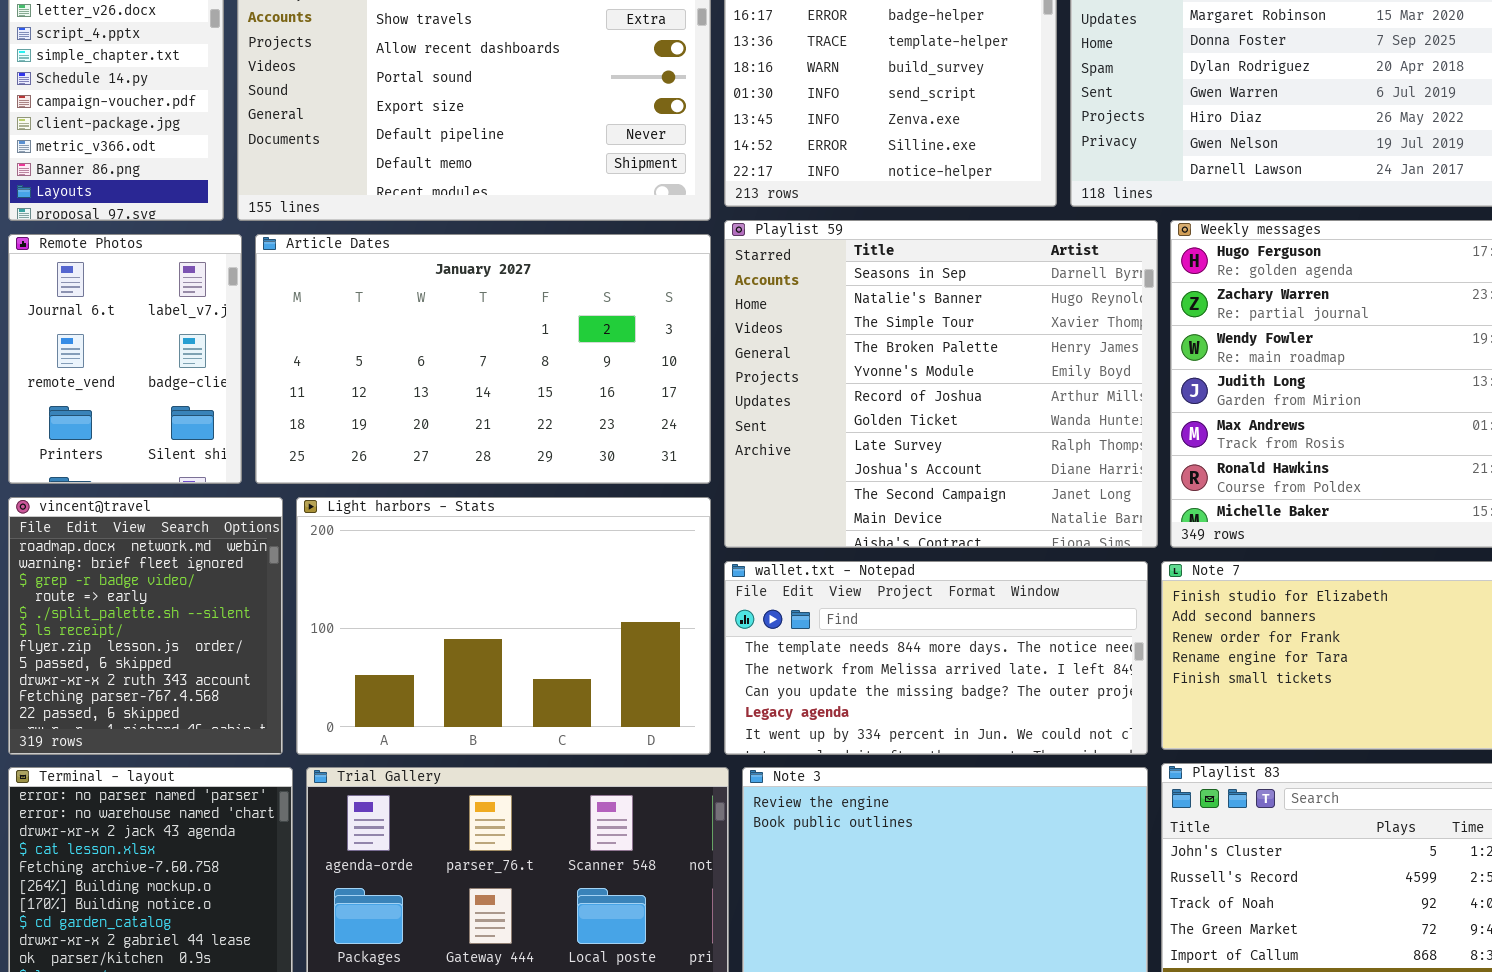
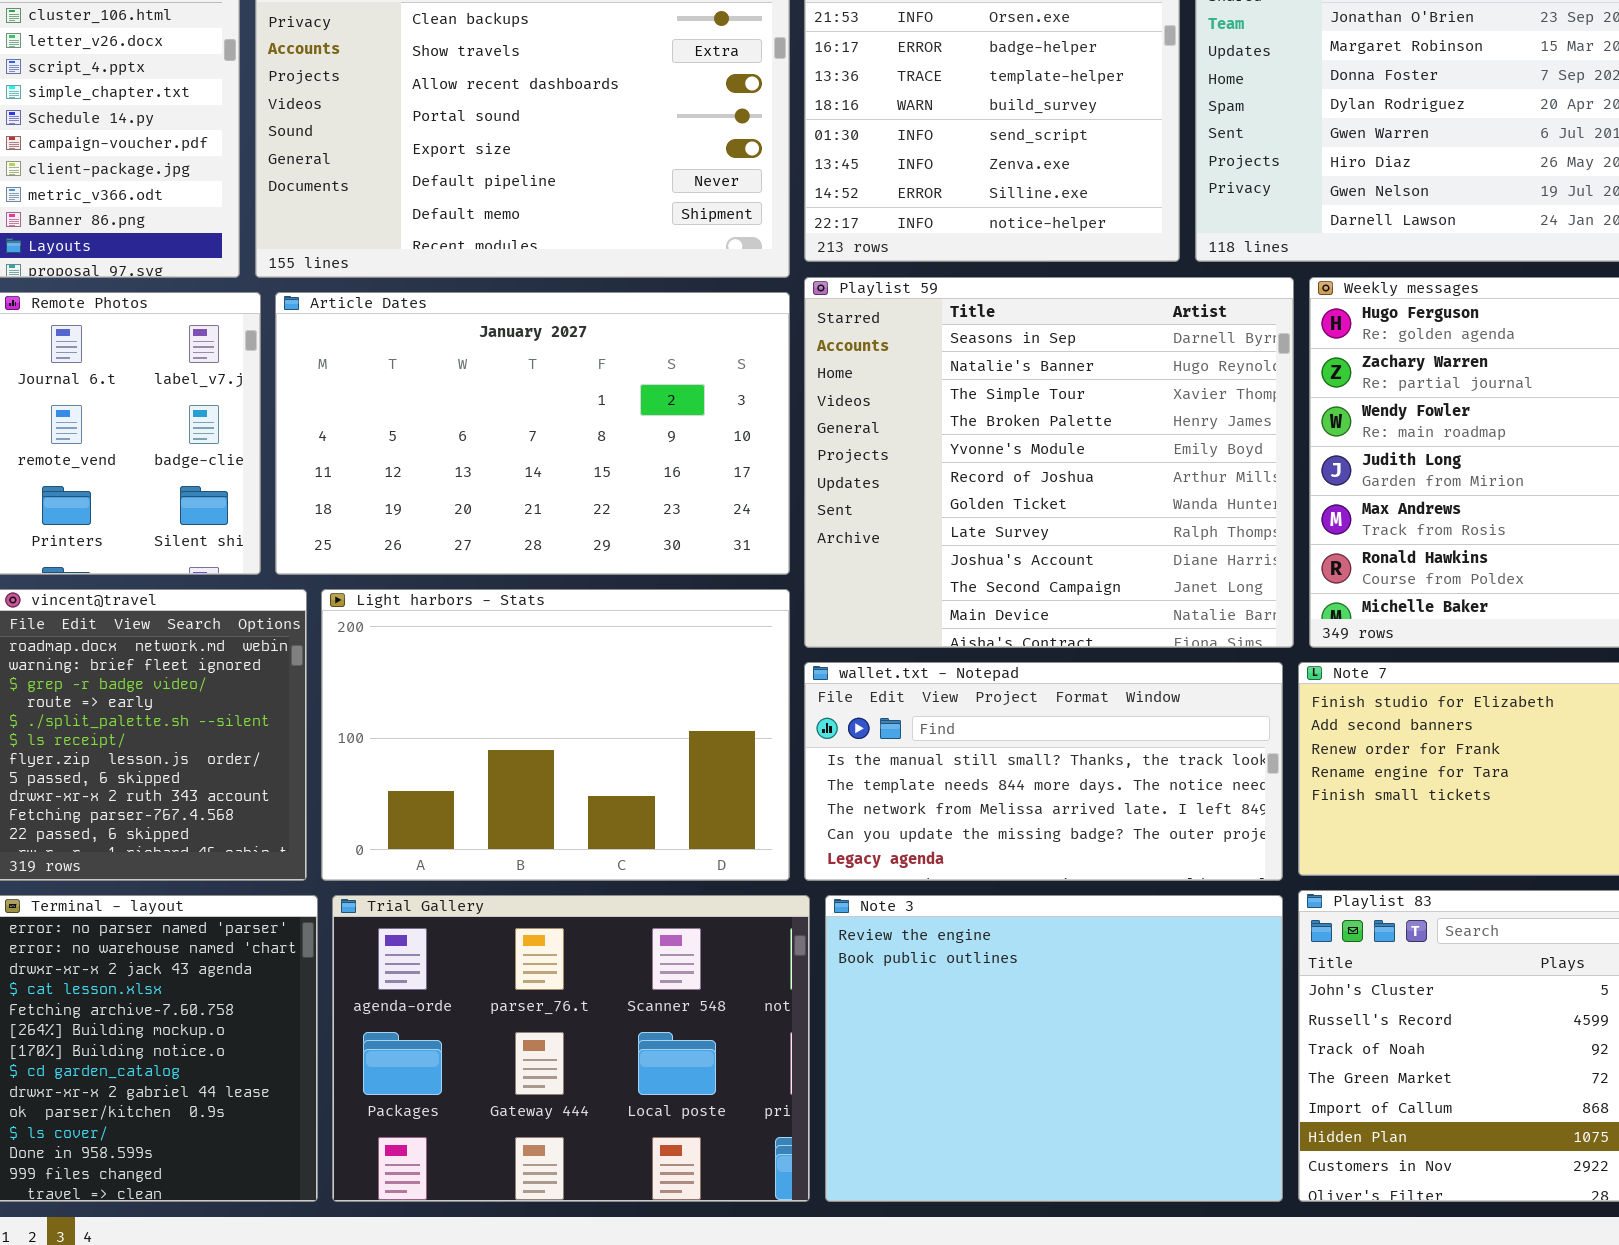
wallet.txt - Notepad: [724,561,1148,755] -> [804,662,1283,881], scrolled up 1 row

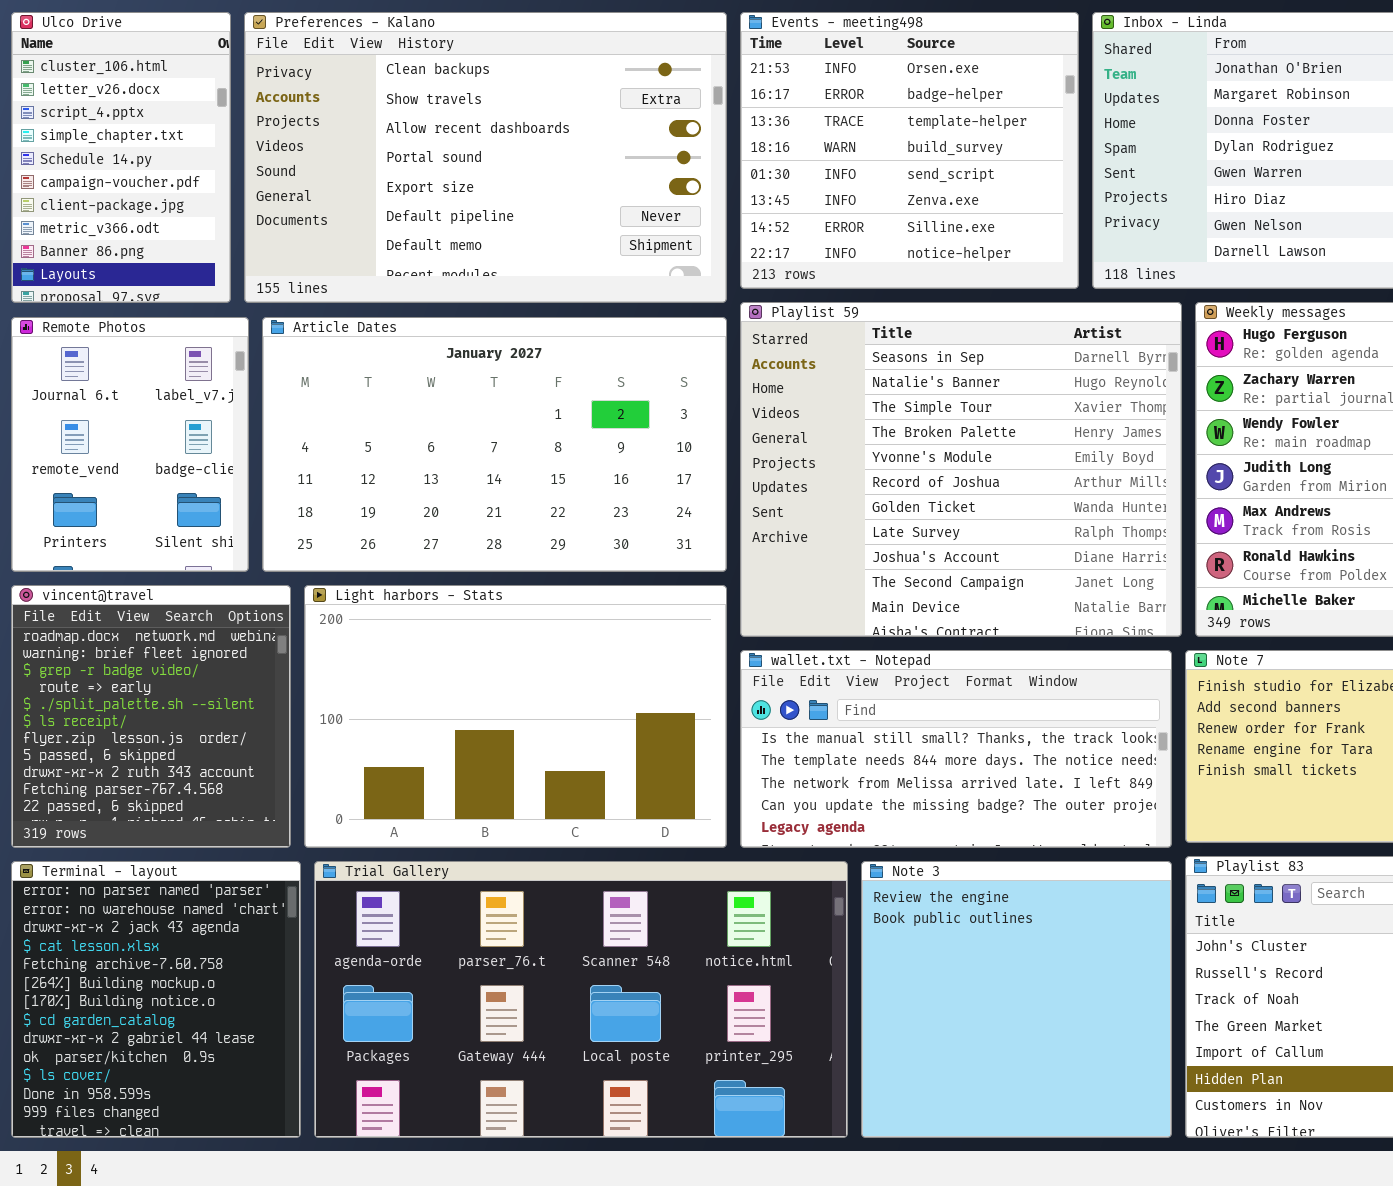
Trial Gallery: [332,895,810,1202] -> [314,861,848,1138], resized
Note 3: [825,895,1283,1202] -> [861,861,1172,1138], resized

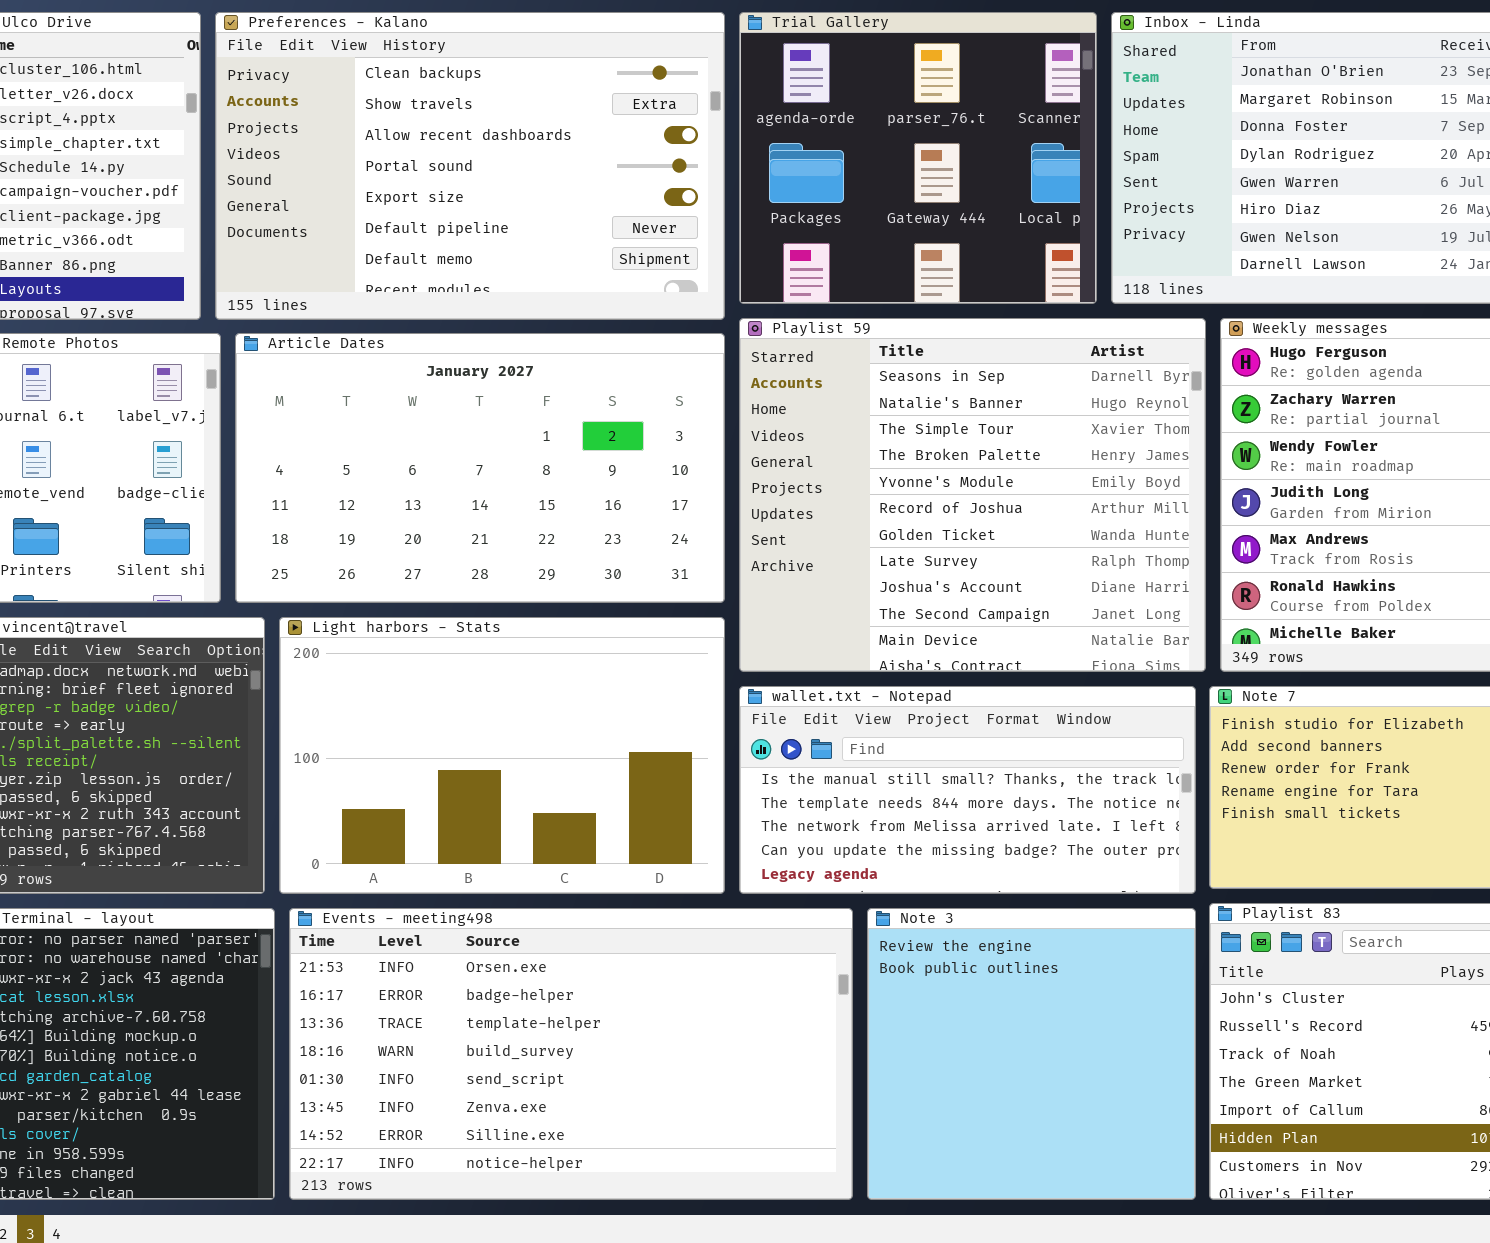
Events - meeting498: [740,12,1079,289] -> [289,908,853,1200], moved, resized
Trial Gallery: [314,861,848,1138] -> [739,12,1097,304], moved, resized

